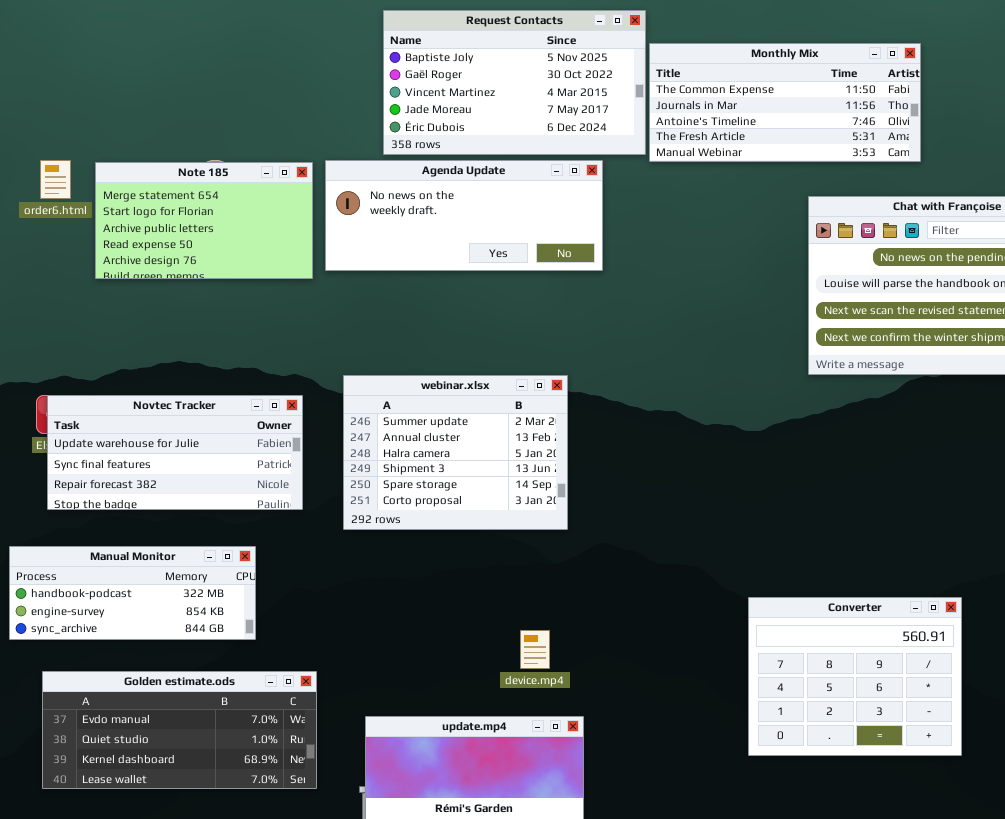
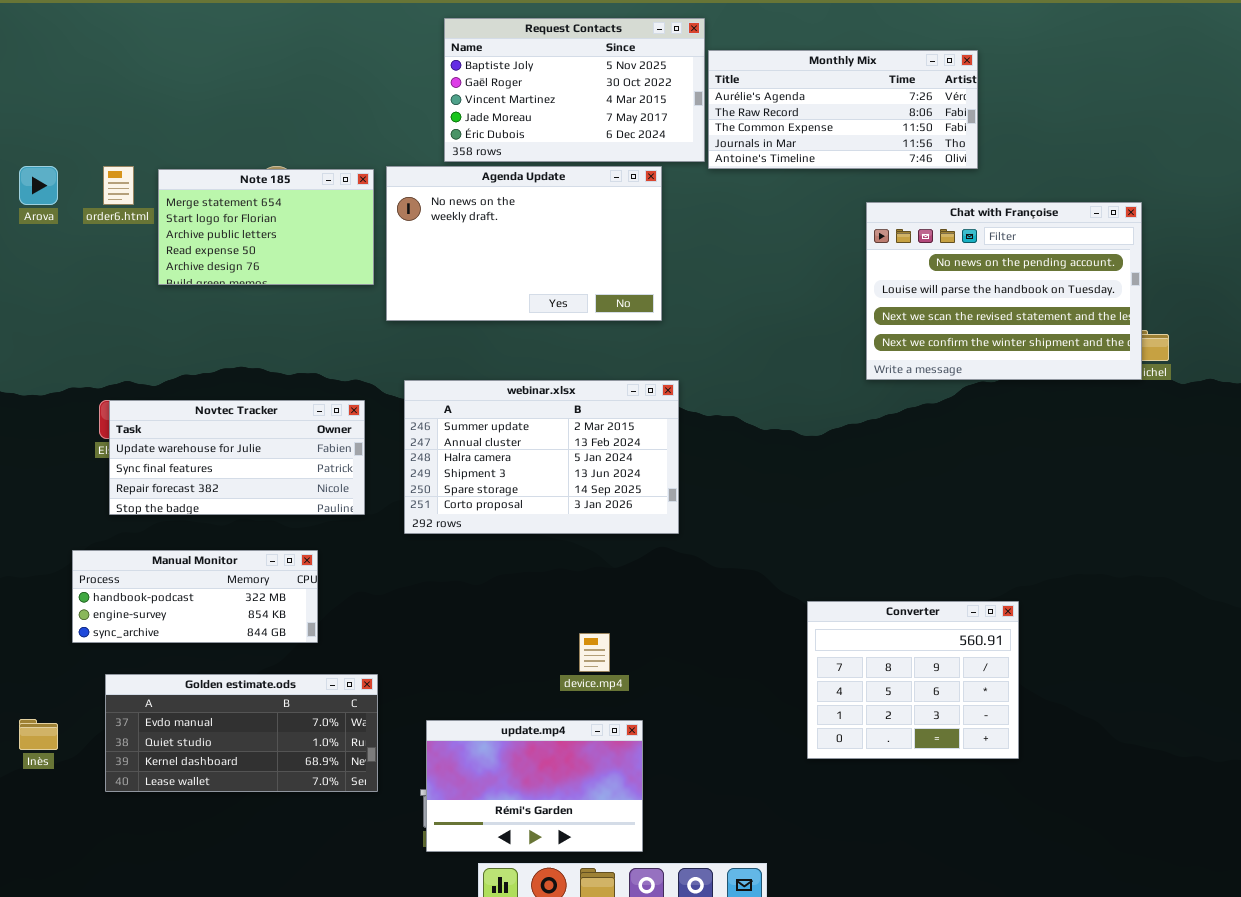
Monthly Mix: [649,43,921,162] -> [708,50,978,169], scrolled up 2 rows
Agenda Update: [325,160,603,271] -> [386,166,662,321], resized
webinar.xlsx: [343,375,568,530] -> [404,380,679,534], resized

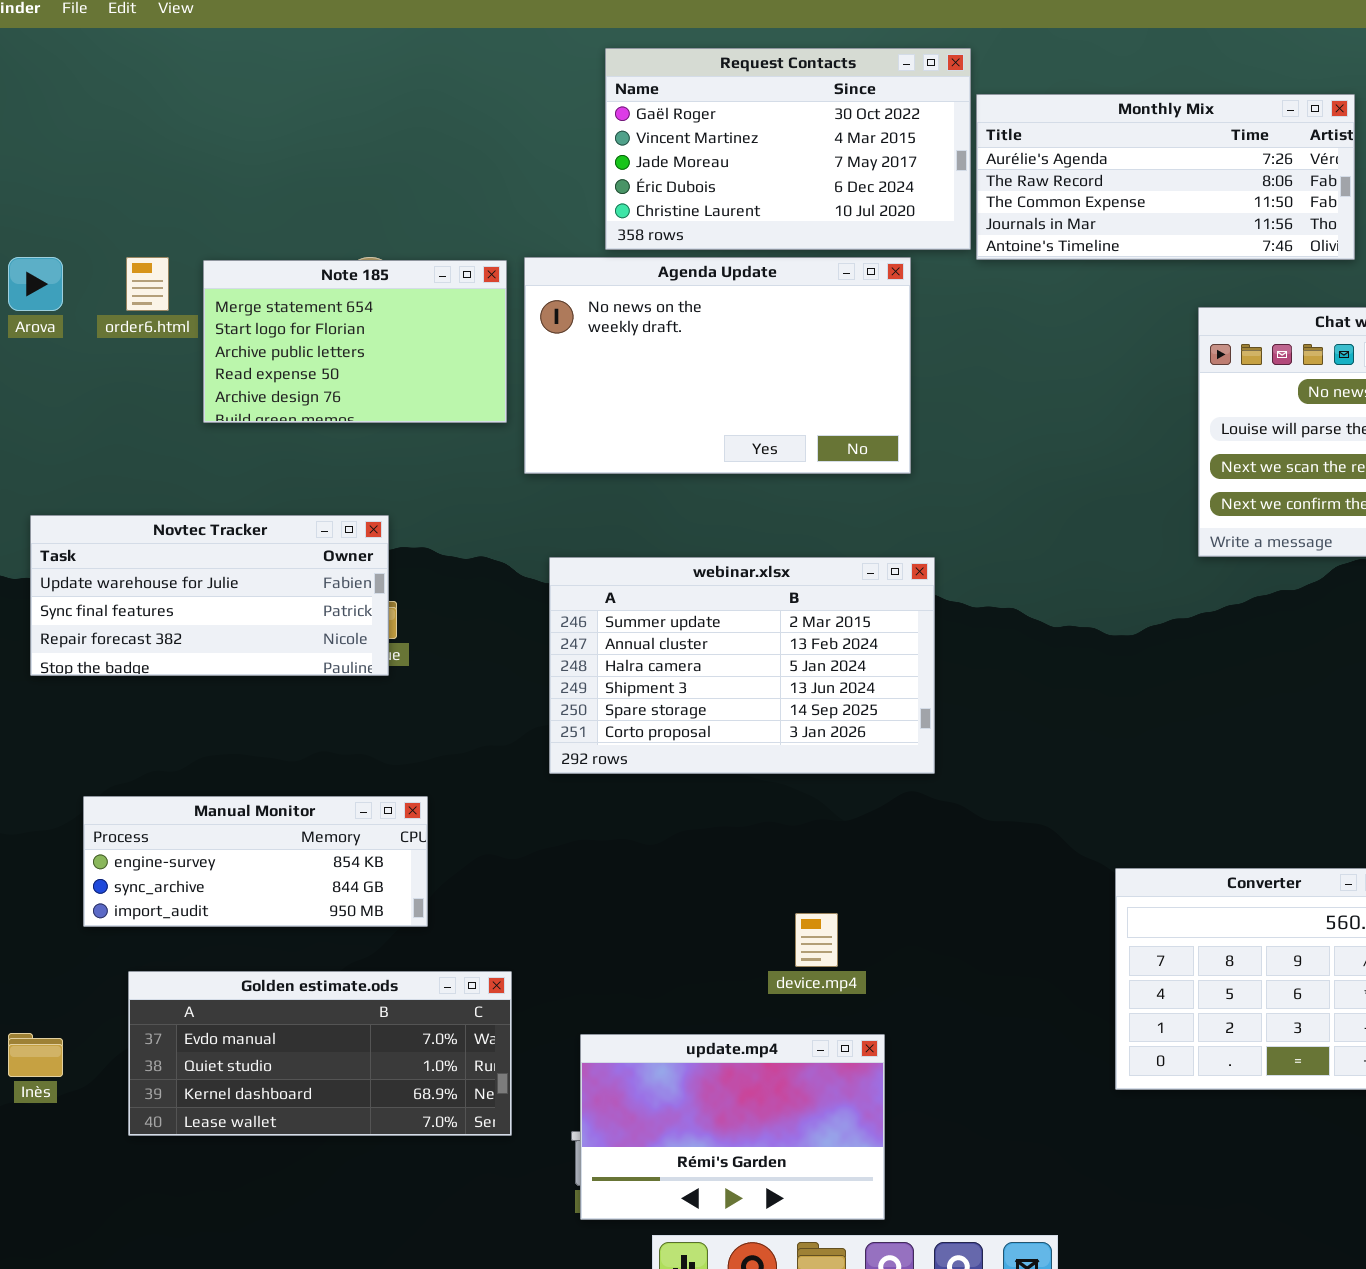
Request Contacts: [444,18,705,162] -> [605,48,971,250], scrolled down 1 row
Novtec Tracker: [109,400,365,515] -> [30,515,389,676], moved
Manual Monitor: [72,550,318,643] -> [83,796,428,927], scrolled down 1 row

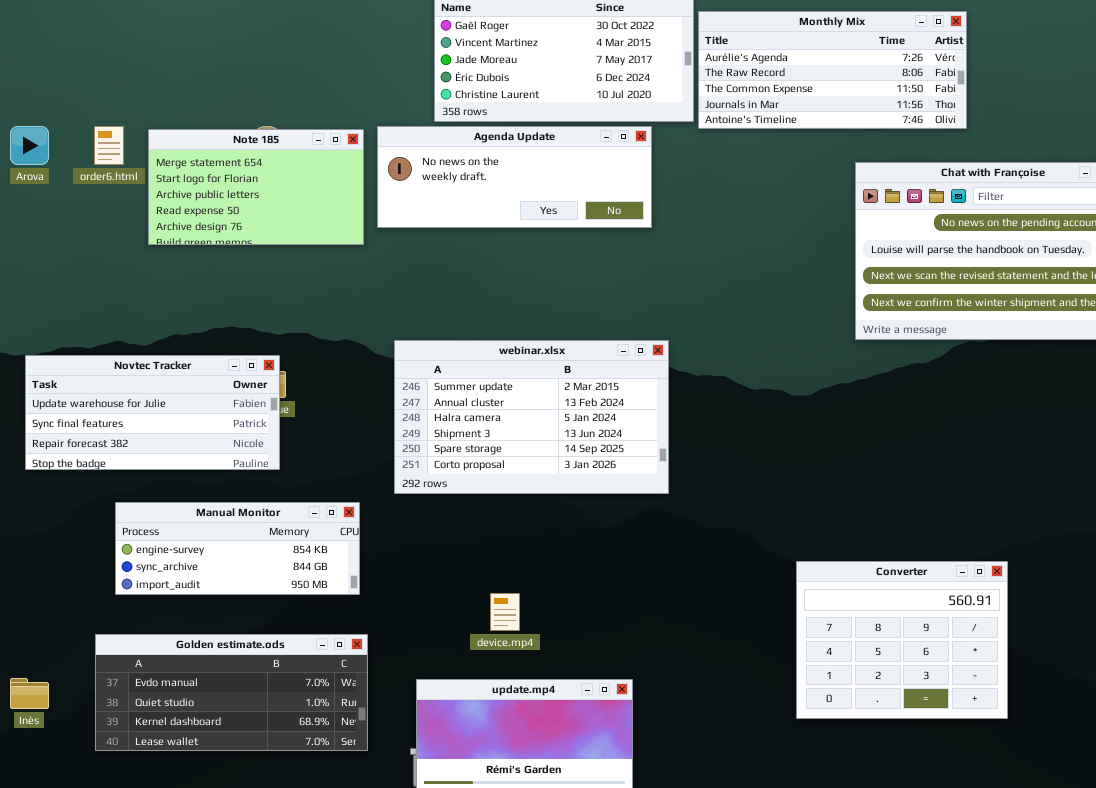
Agenda Update: [524,257,911,474] -> [377,126,652,228], resized
Novtec Tracker: [30,515,389,676] -> [25,355,280,470], moved
Manual Monitor: [83,796,428,927] -> [115,502,360,595], moved
device.mp4: [795,913,838,967] -> [490,593,520,631], moved

